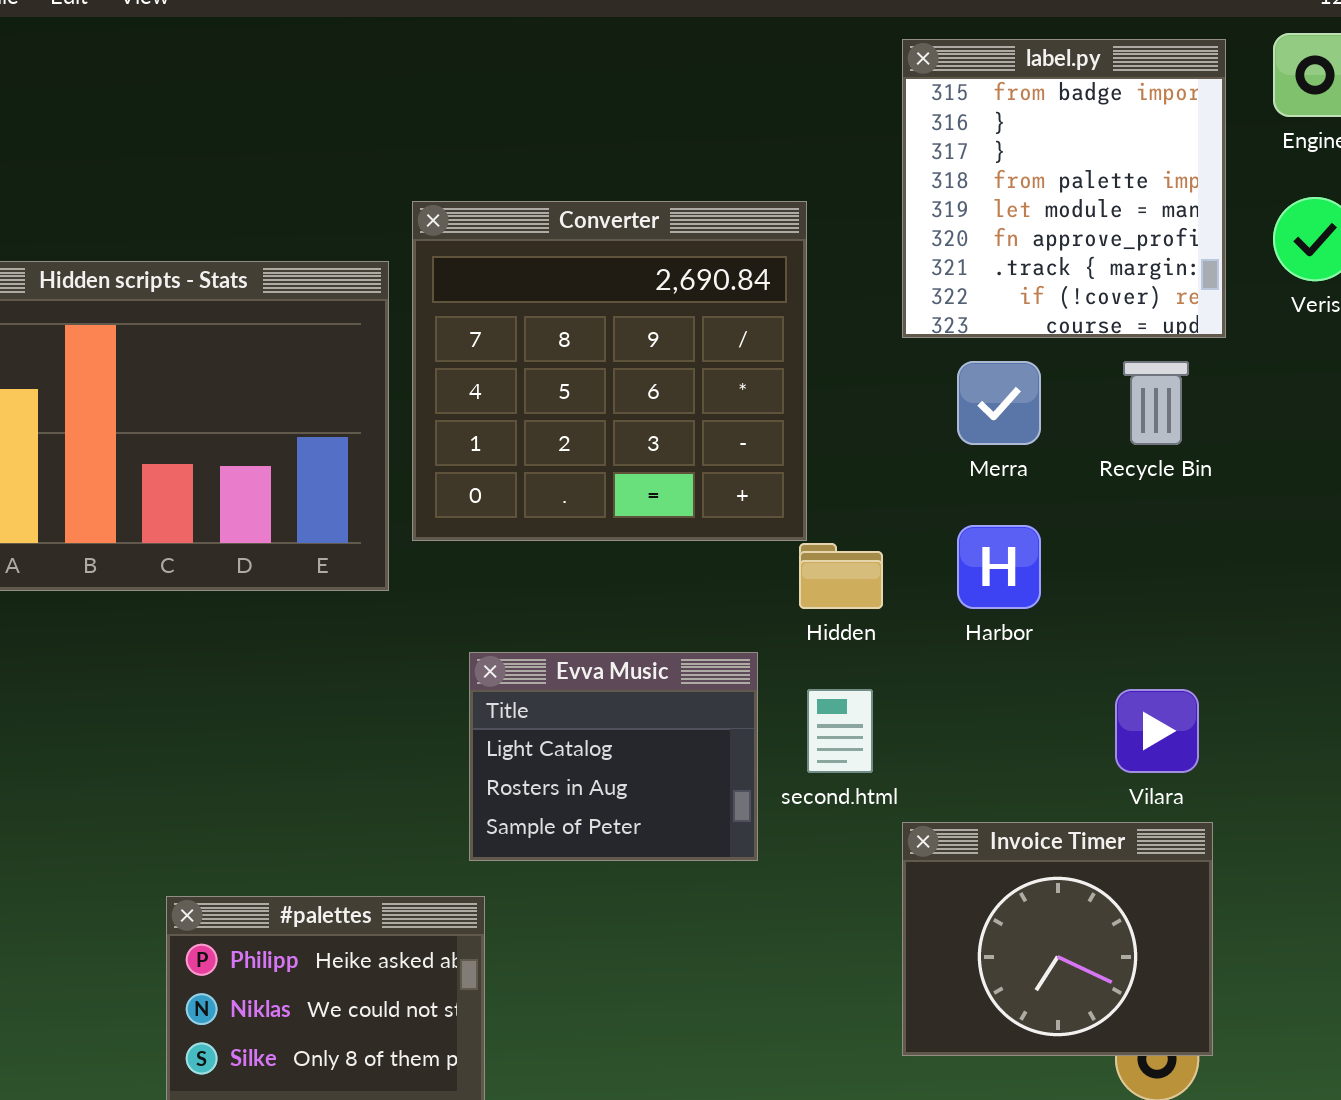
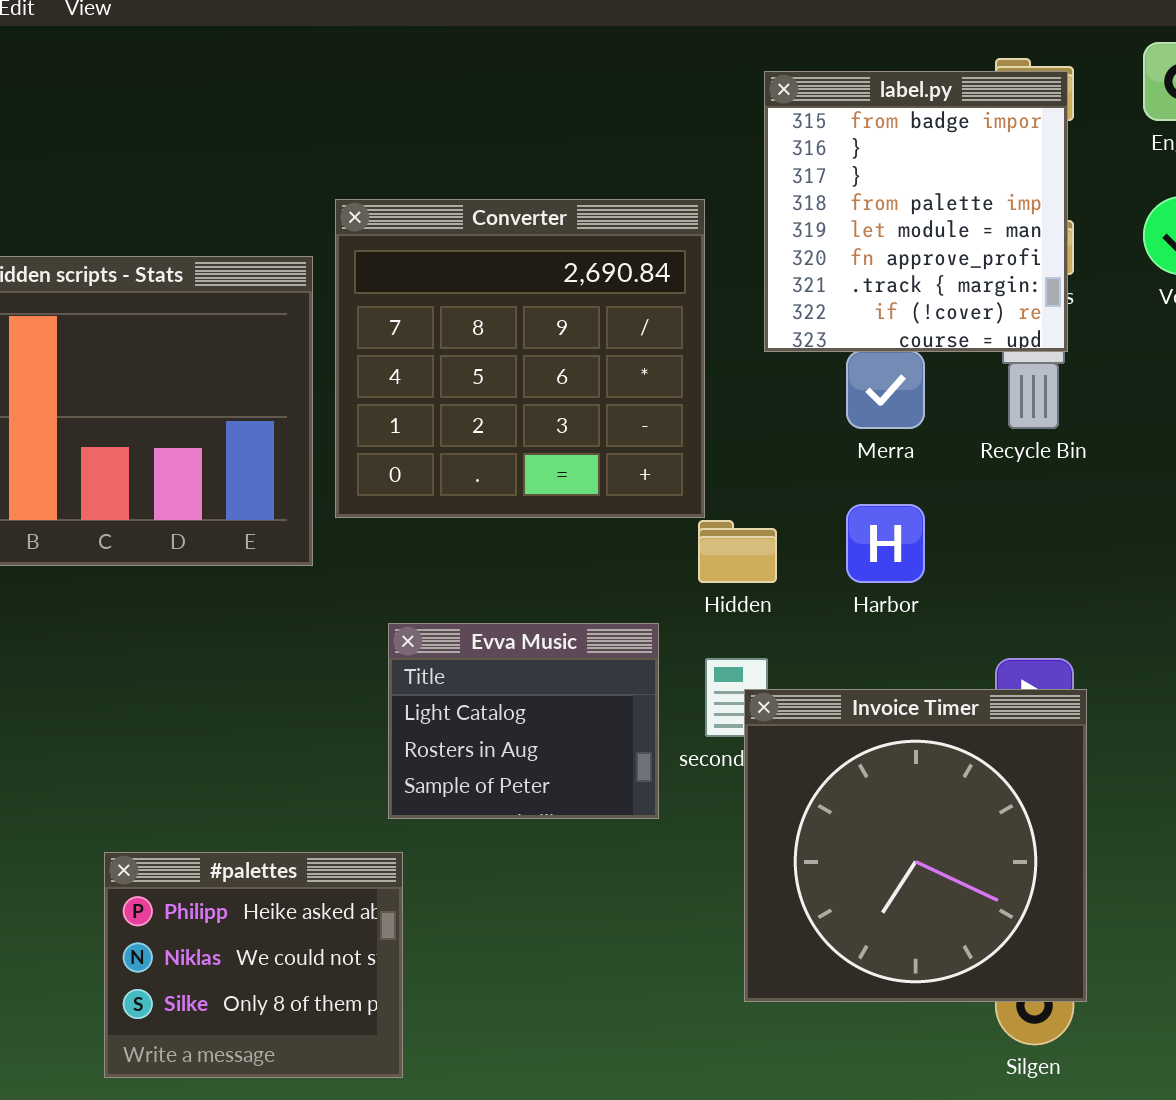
label.py: [902,39,1226,338] -> [764,71,1068,352], moved
Invoice Timer: [902,822,1213,1056] -> [744,689,1087,1002], resized

